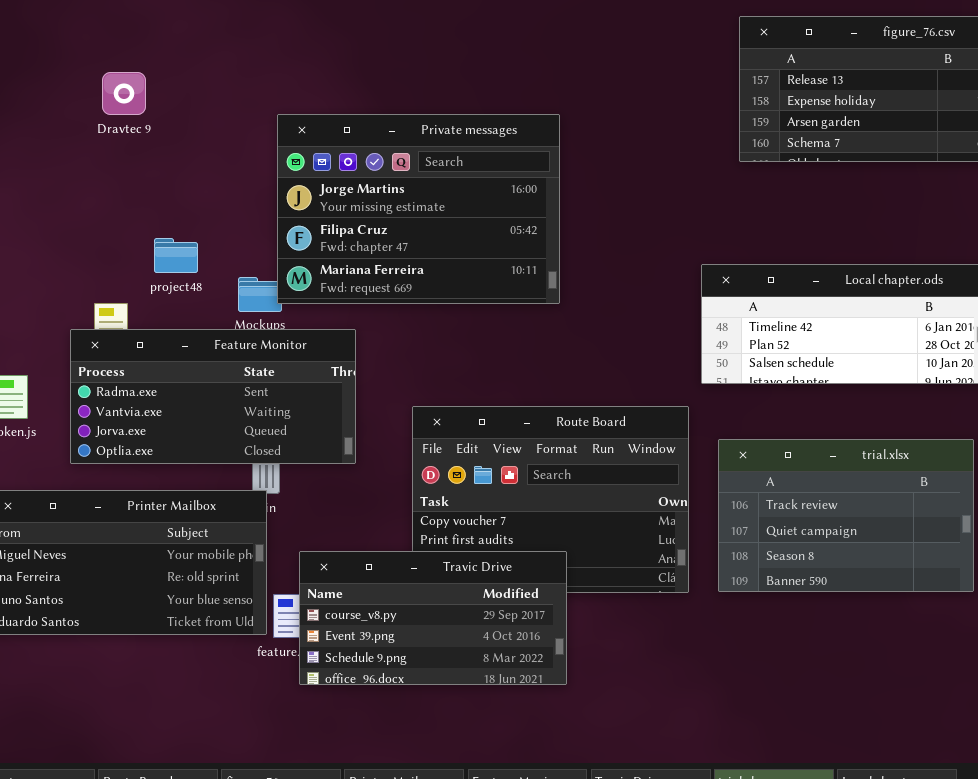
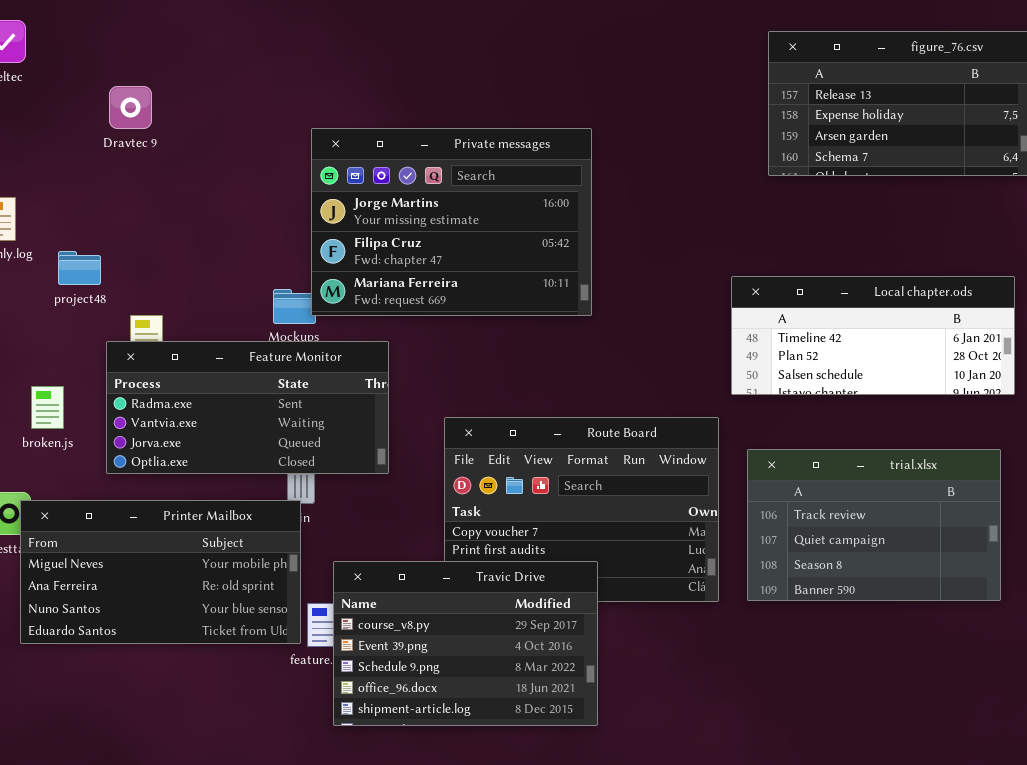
Dravtec 9: [102,72,146,115] -> [109,86,152,129], moved
project48: [154,238,198,273] -> [58,251,101,285], moved
Travic Drive: [299,551,567,685] -> [333,561,598,726], resized

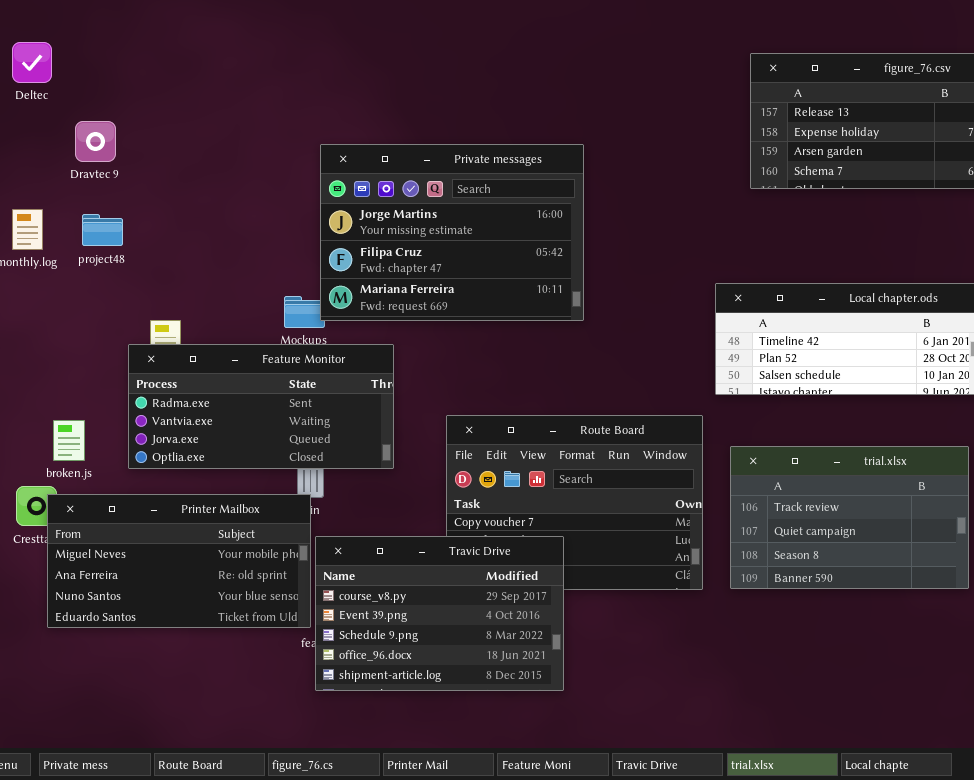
Dravtec 9: [109,86,152,129] -> [75,121,116,162], moved
project48: [58,251,101,285] -> [82,214,123,246], moved
broken.js: [31,386,64,429] -> [53,420,85,461], moved
Travic Drive: [333,561,598,726] -> [315,536,564,691], moved

